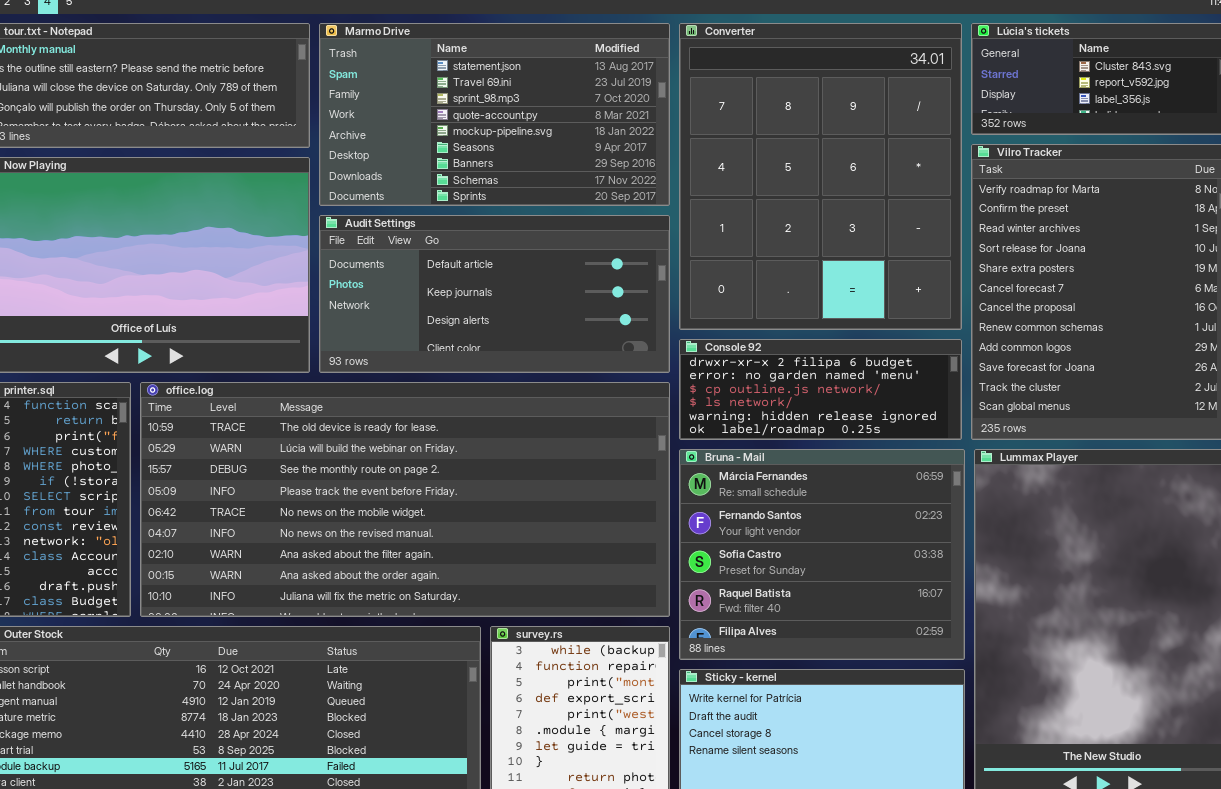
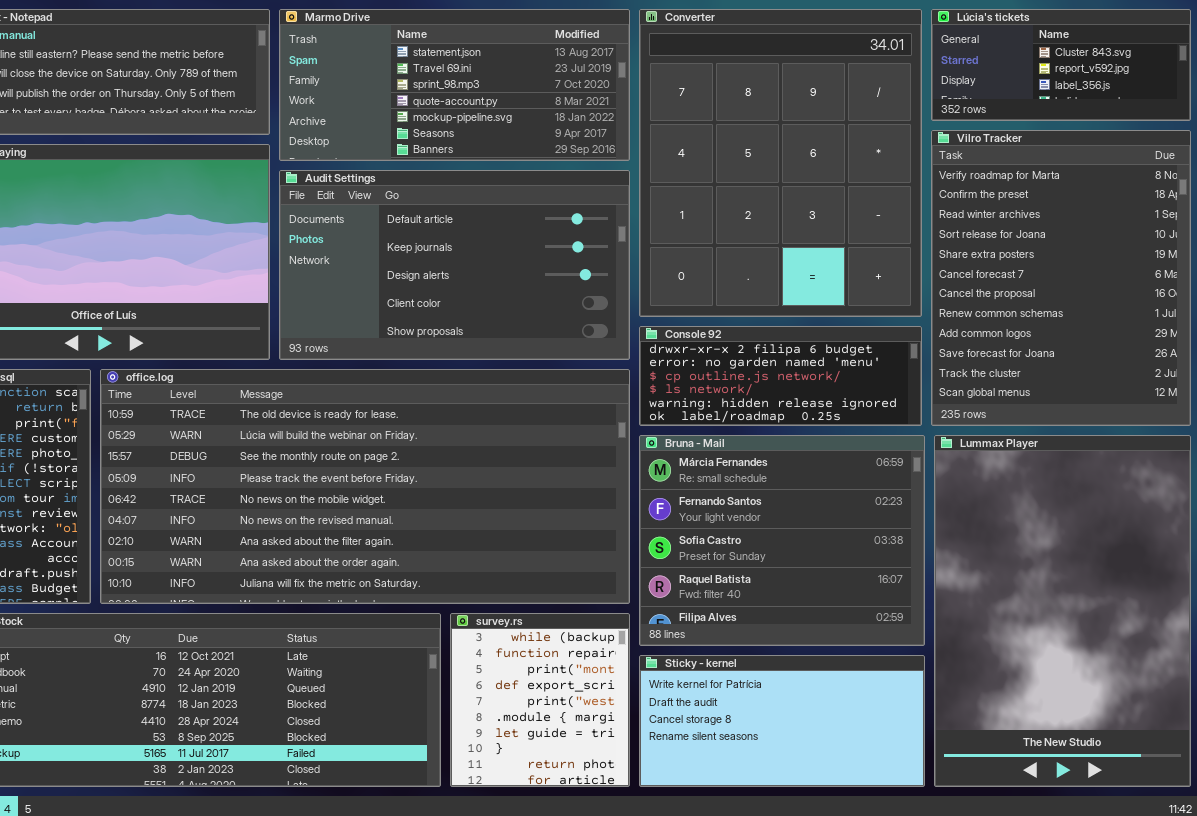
Marmo Drive: [319,23,670,206] -> [279,9,630,161], resized
Audit Settings: [319,215,670,373] -> [279,170,630,360], resized

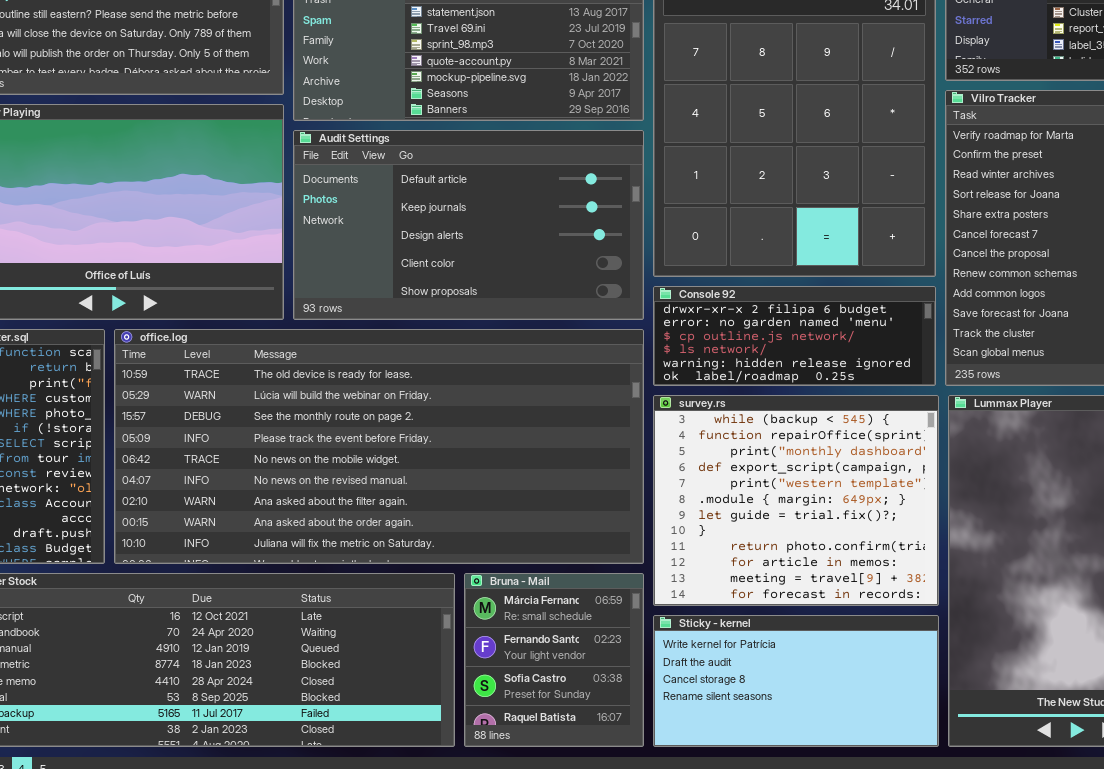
Bruna - Mail: [639,435,925,646] -> [464,573,644,747], moved, resized
survey.rs: [450,613,630,787] -> [653,395,939,606], moved, resized

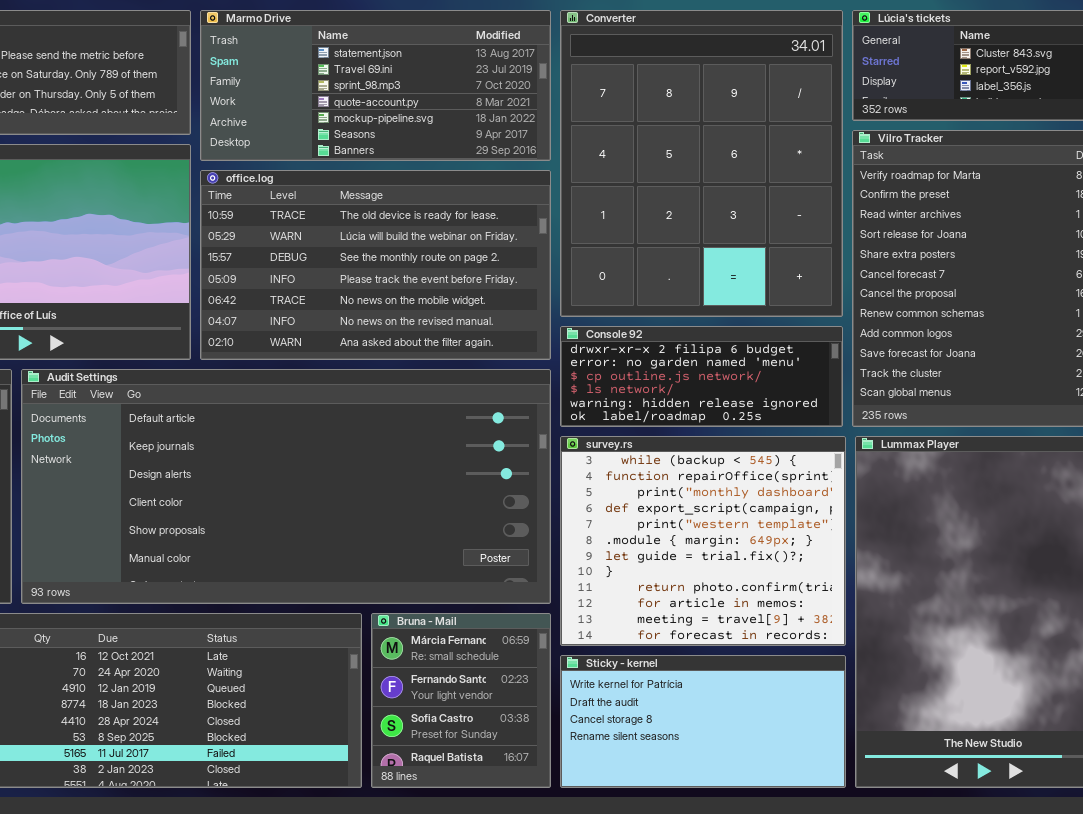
Audit Settings: [293,130,644,320] -> [21,369,551,604], moved, resized
office.log: [114,329,644,564] -> [200,170,551,360], moved, resized

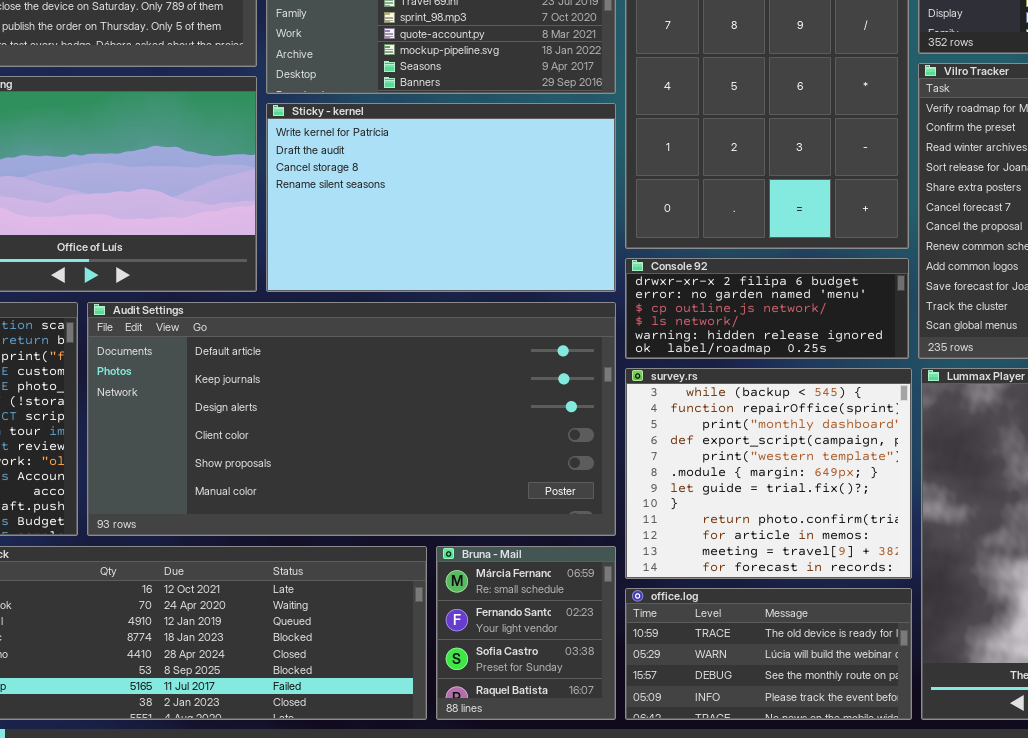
office.log: [200,170,551,360] -> [625,588,912,720], moved, resized
Sticky - kernel: [560,655,846,788] -> [266,103,616,292], moved, resized

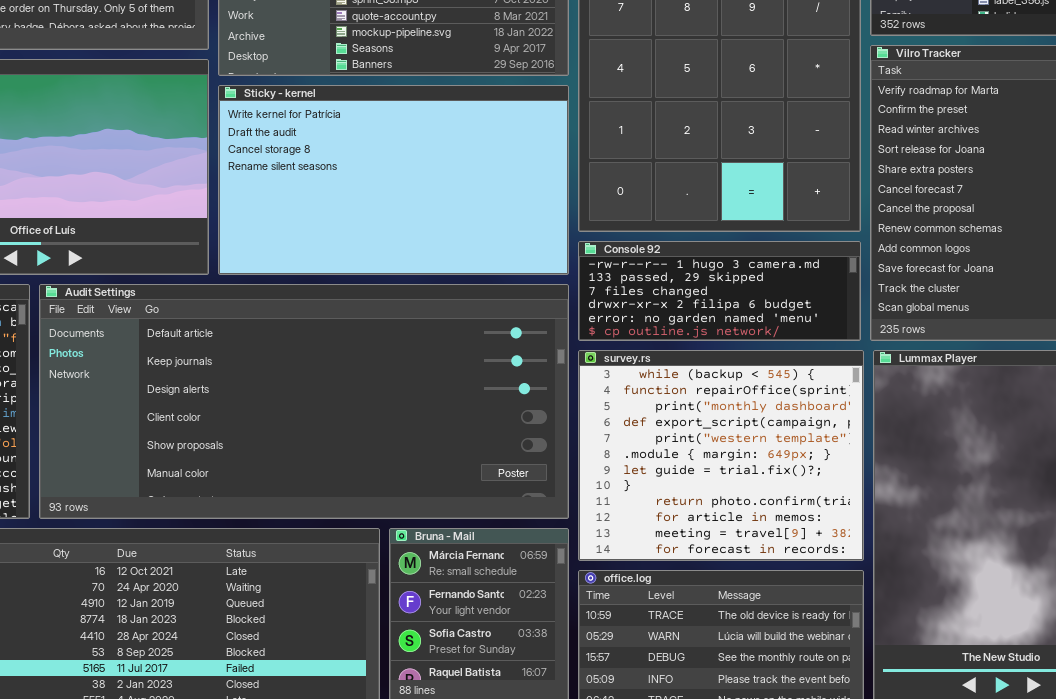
Console 92: [625,258,909,359] -> [578,241,861,341], scrolled up 3 rows

